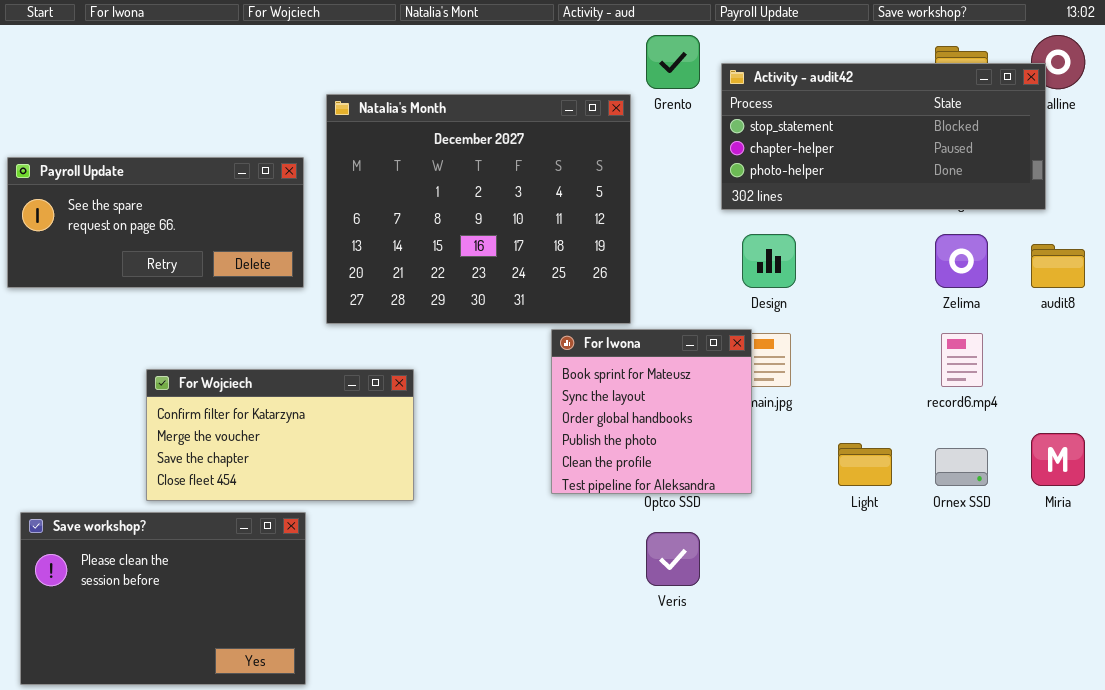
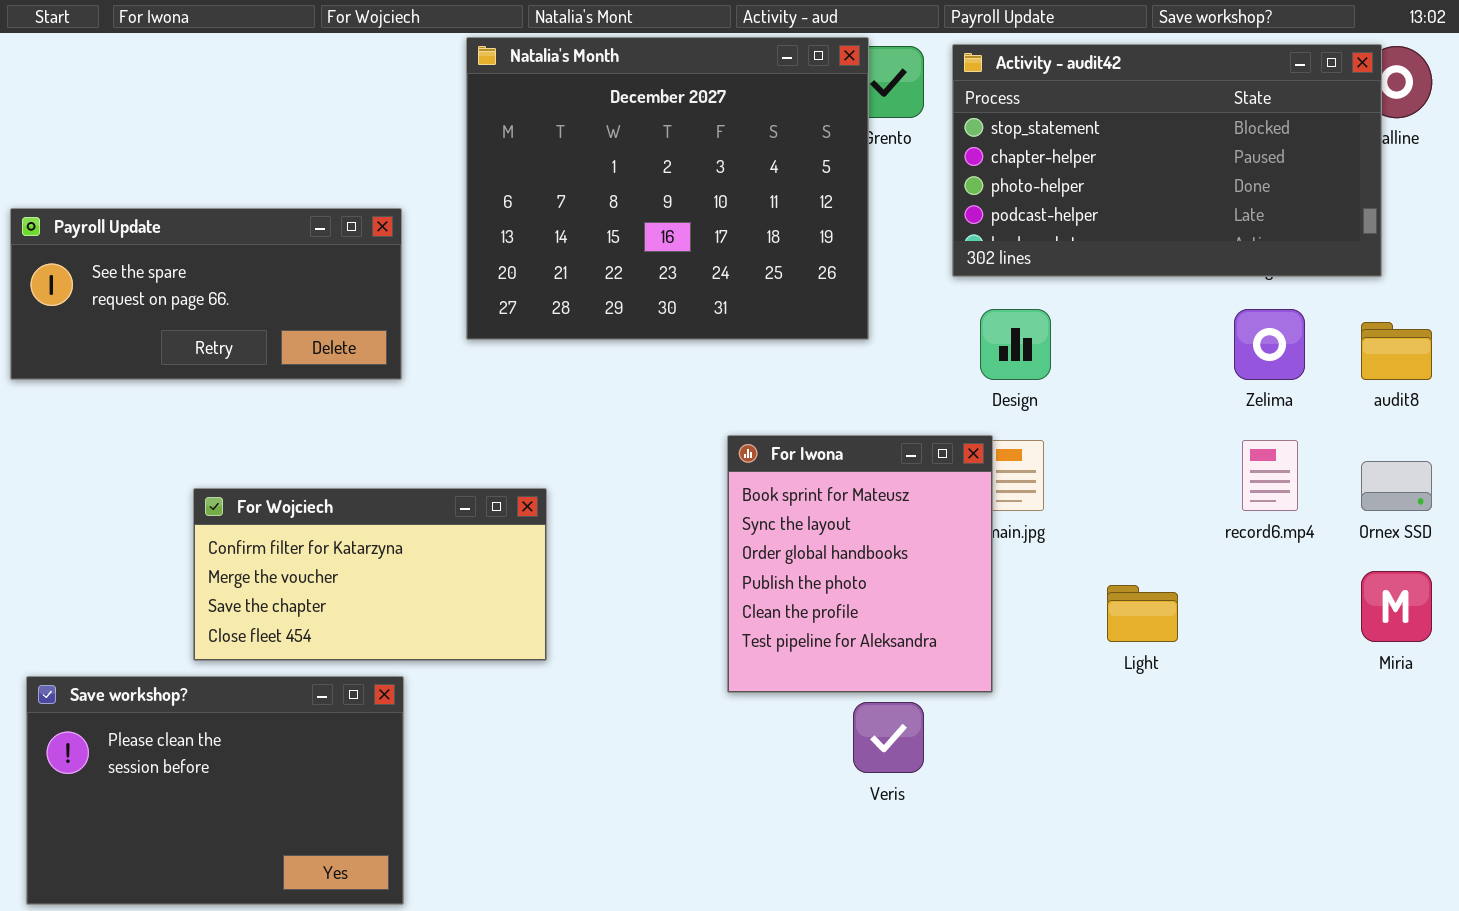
Activity - audit42: [721,63,1046,210] -> [952,44,1382,277], resized
Natalia's Month: [326,94,631,324] -> [466,37,869,340], moved
For Iwona: [551,329,752,494] -> [727,435,993,693], resized
Ornex SSD: [935,448,988,486] -> [1361,461,1432,511], moved

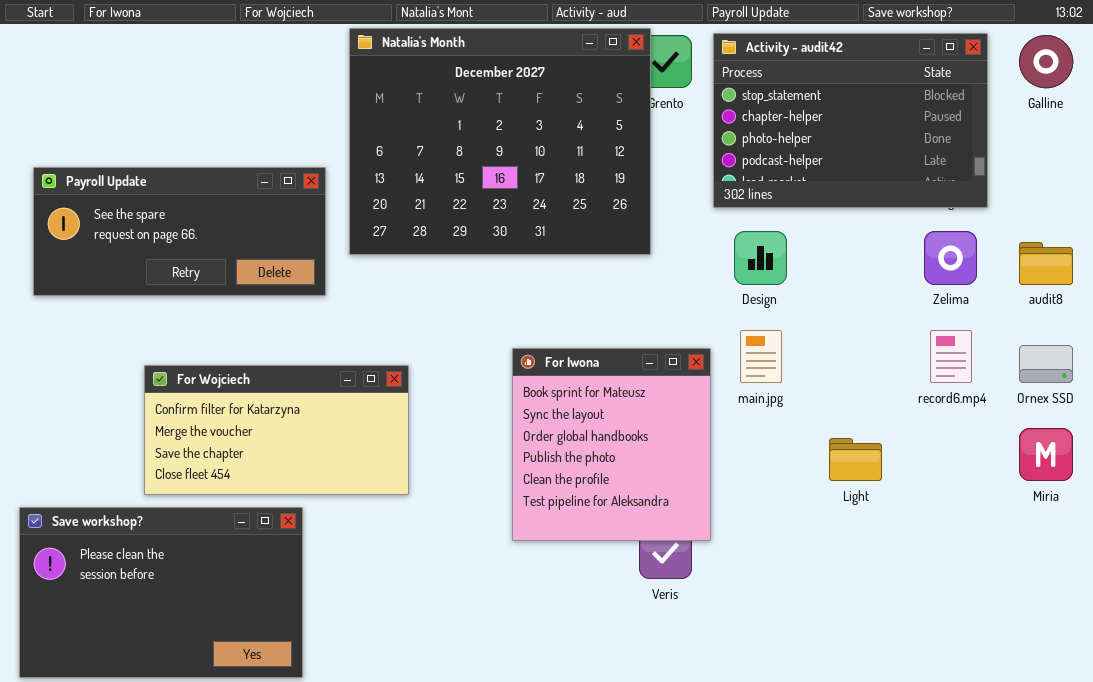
Activity - audit42: [952,44,1382,277] -> [713,33,988,208], resized
Payroll Update: [10,208,402,380] -> [33,167,326,296], moved
For Iwona: [727,435,993,693] -> [512,348,711,541], moved

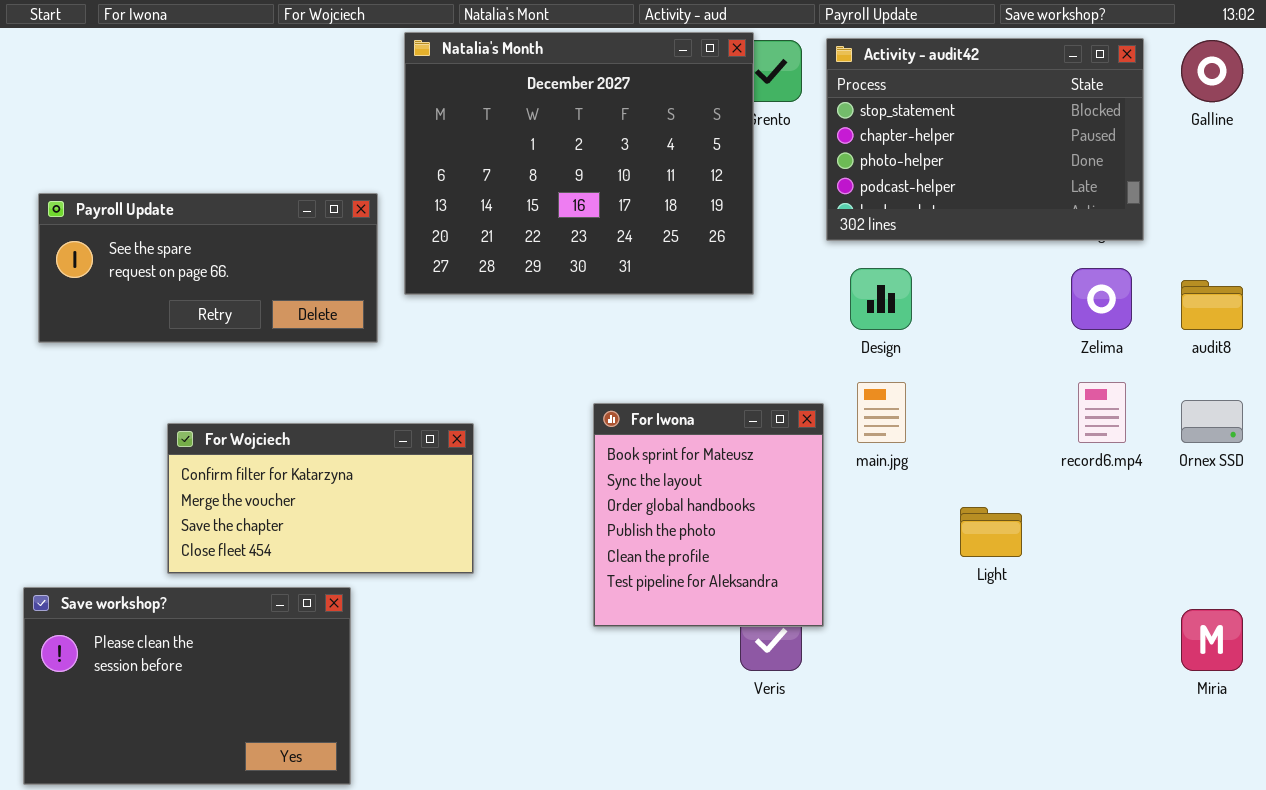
Miria: [1019,428,1073,481] -> [1181,609,1243,671], moved

